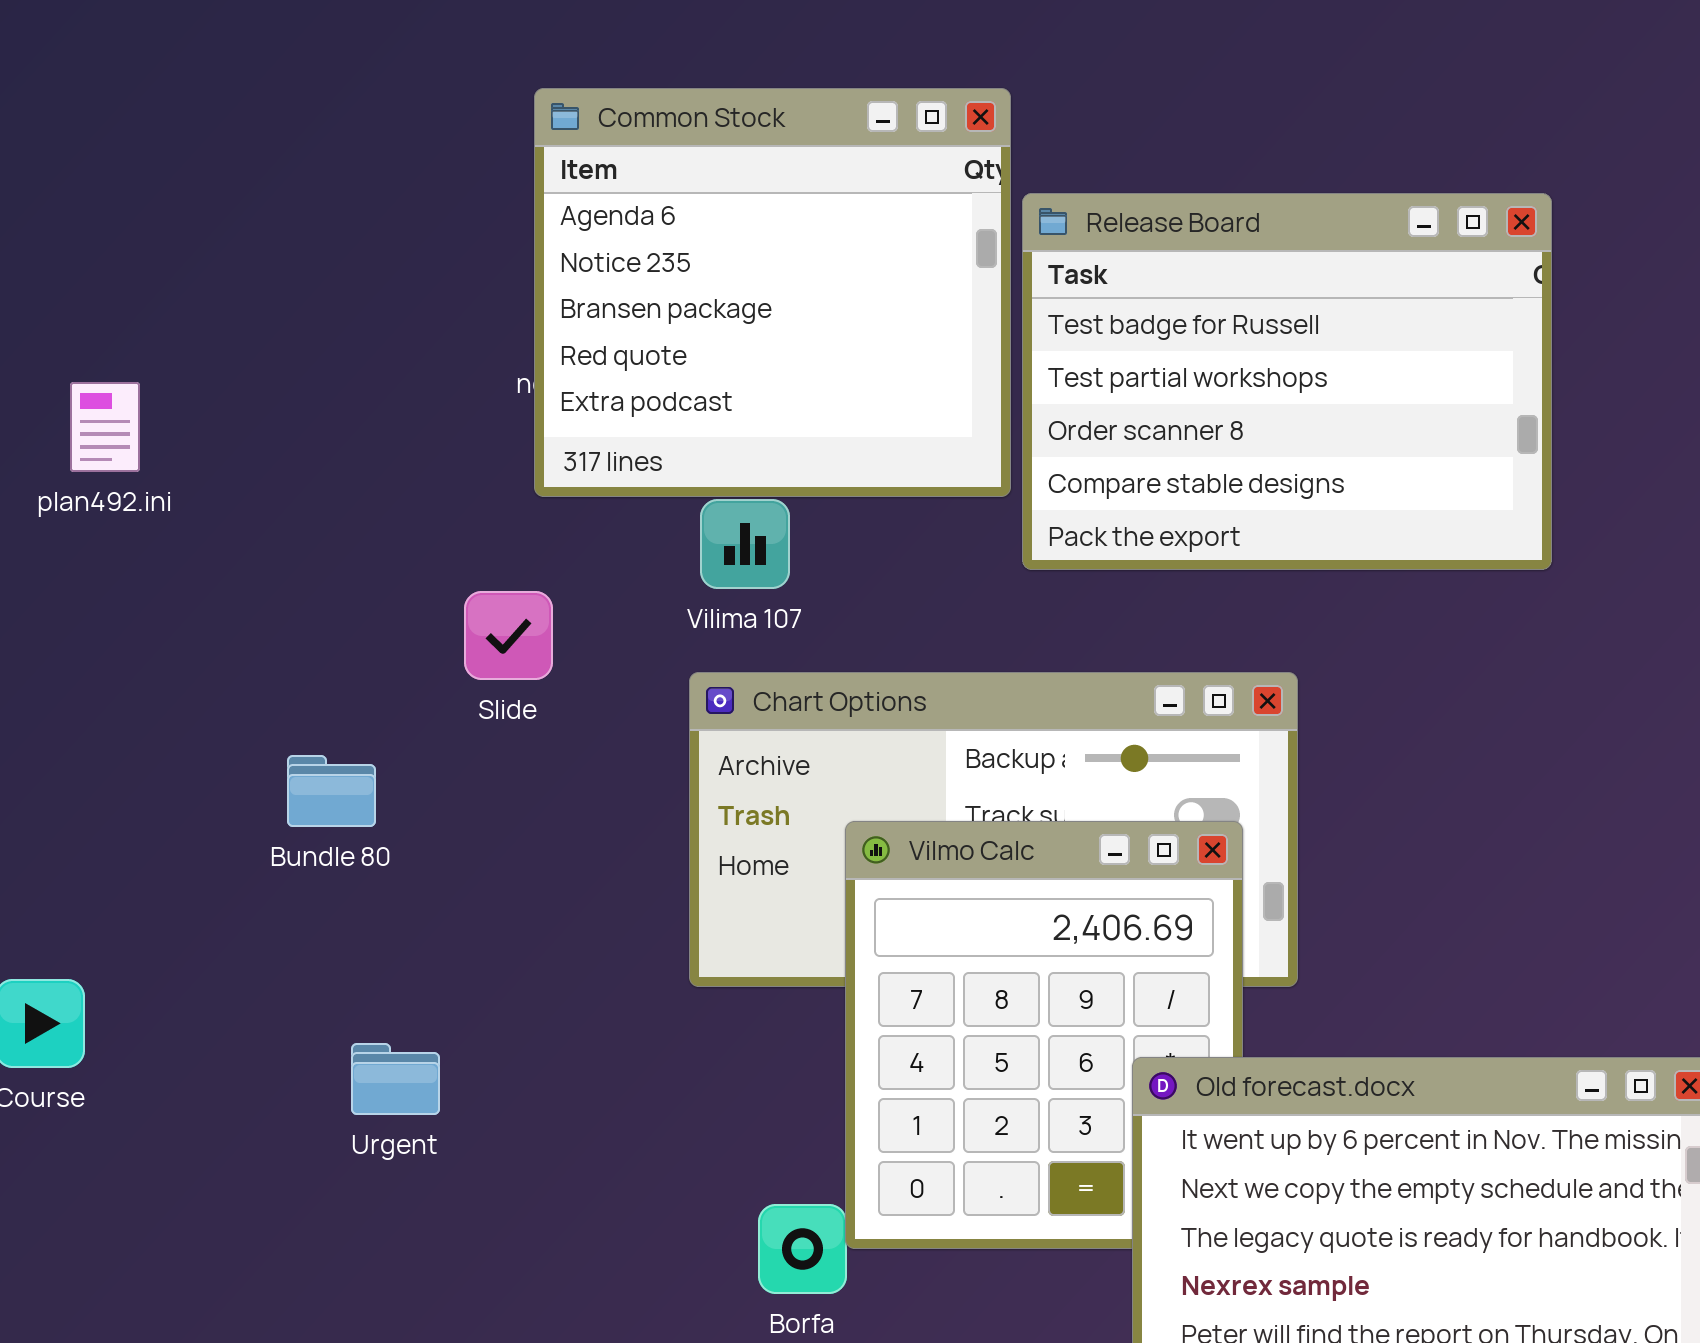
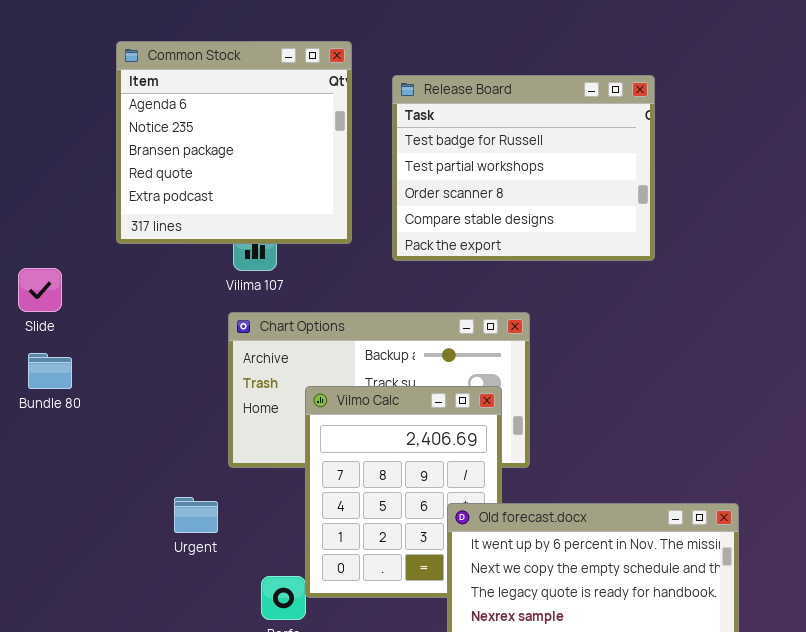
Common Stock: [534,88,1011,497] -> [116,41,352,244], moved
Slide: [464,591,553,680] -> [18,268,62,312], moved
Urgent: [351,1043,440,1115] -> [174,497,218,533], moved

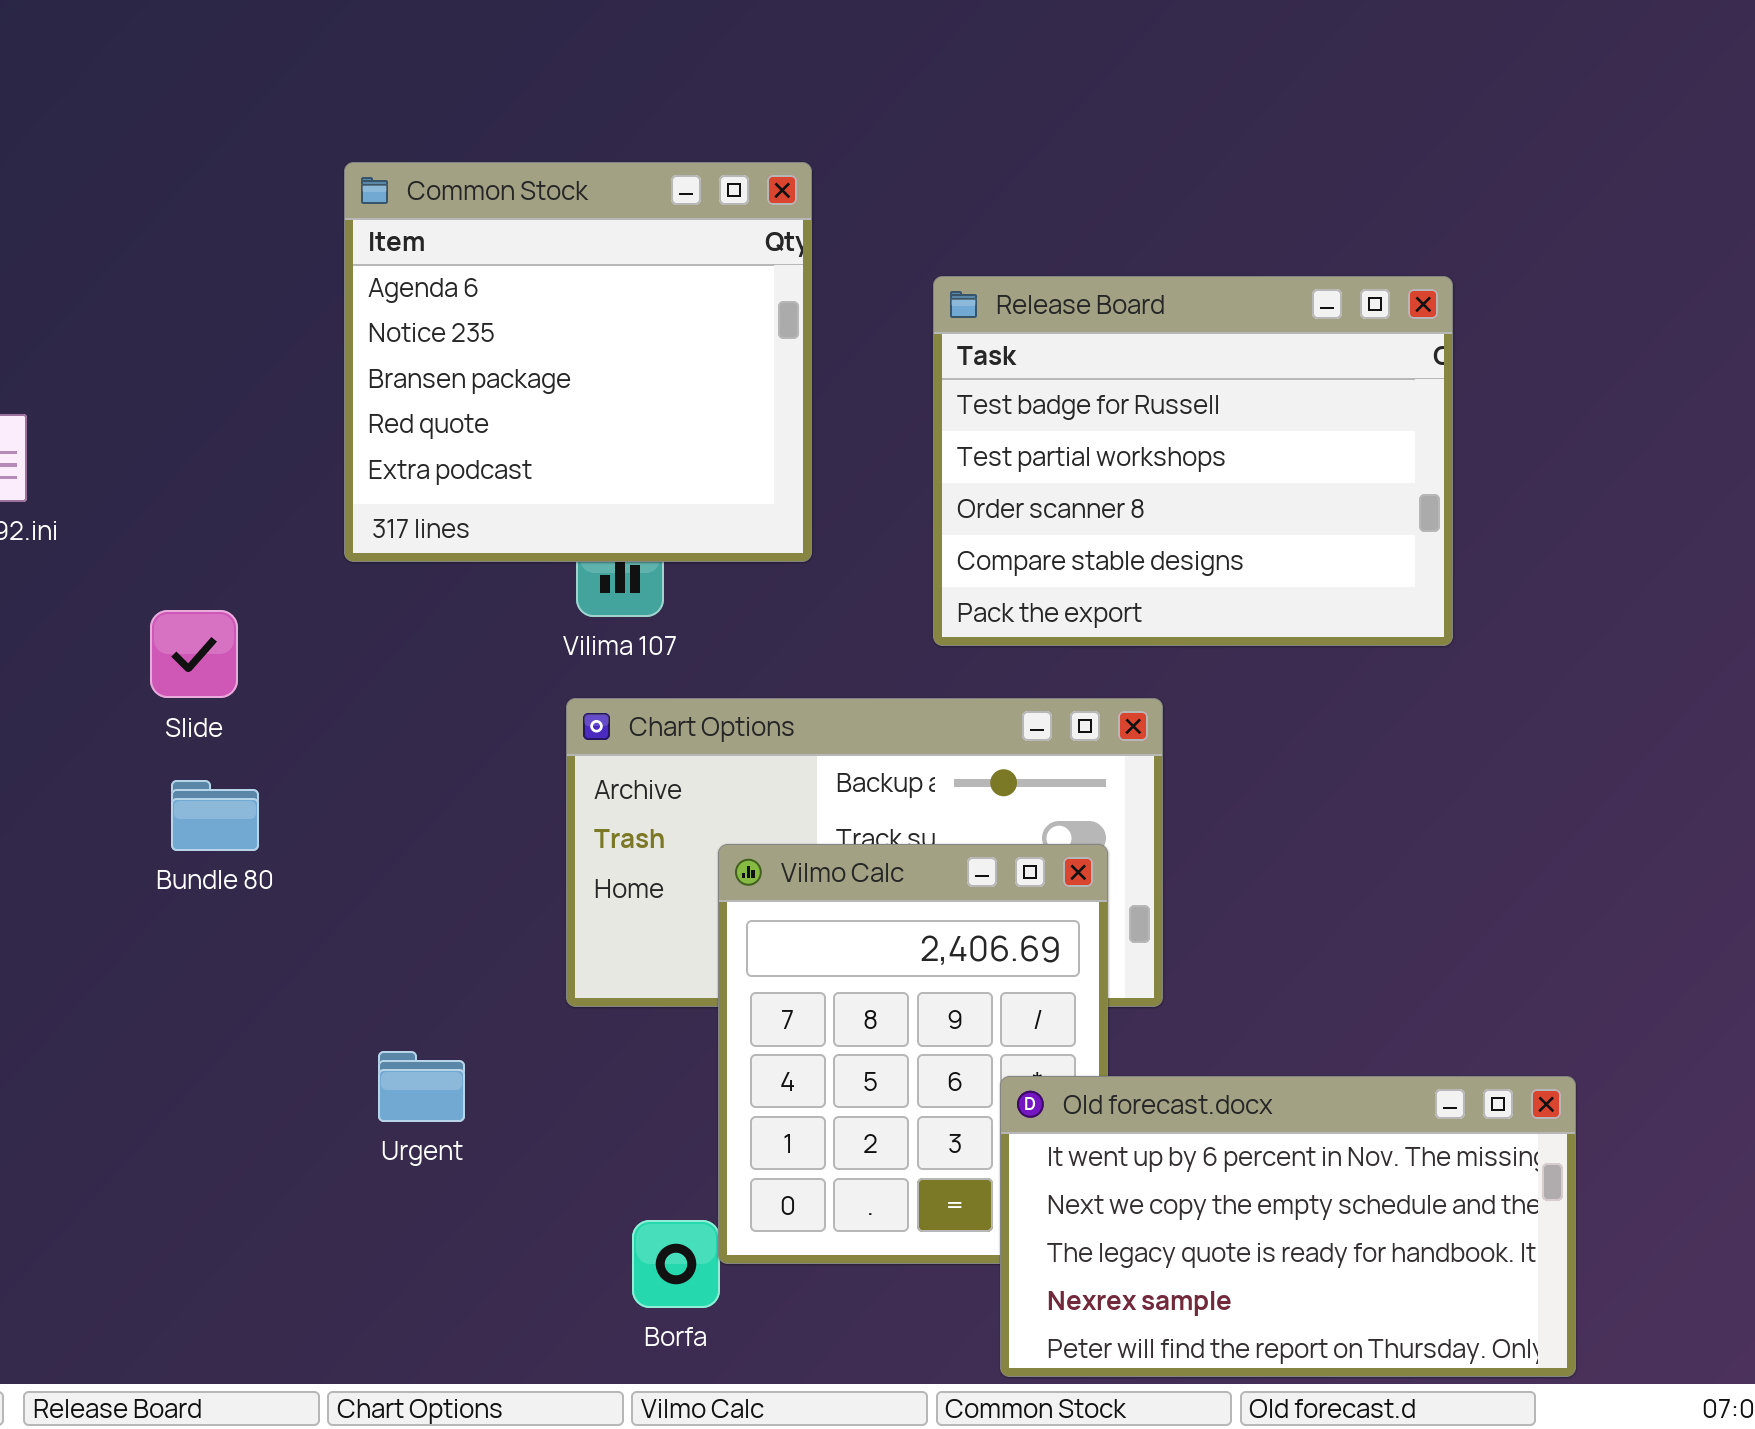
Release Board: [392,75,655,261] -> [933,276,1453,646], moved
Urgent: [174,497,218,533] -> [378,1051,465,1122], moved

